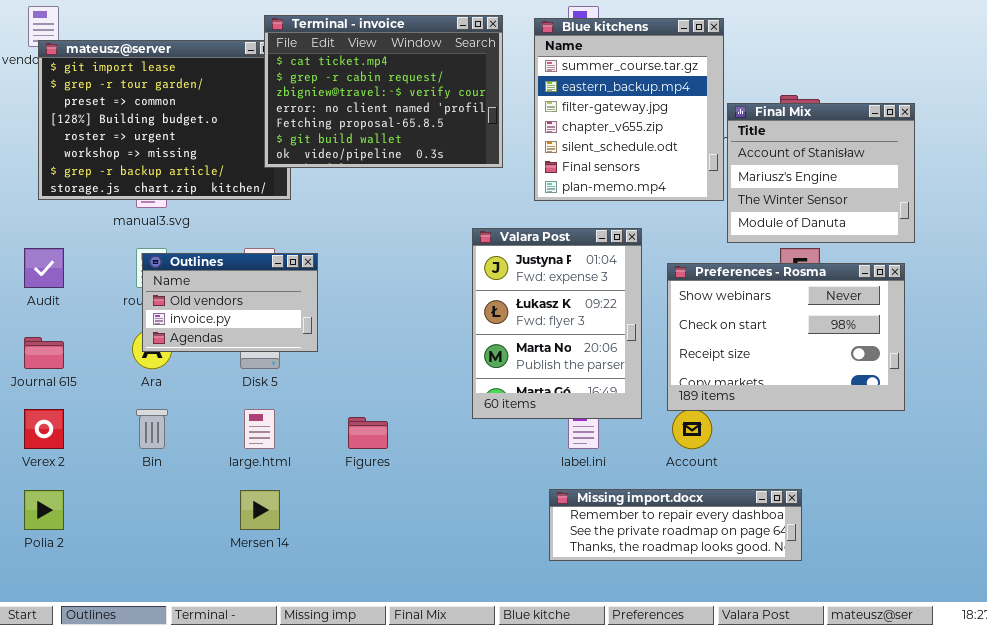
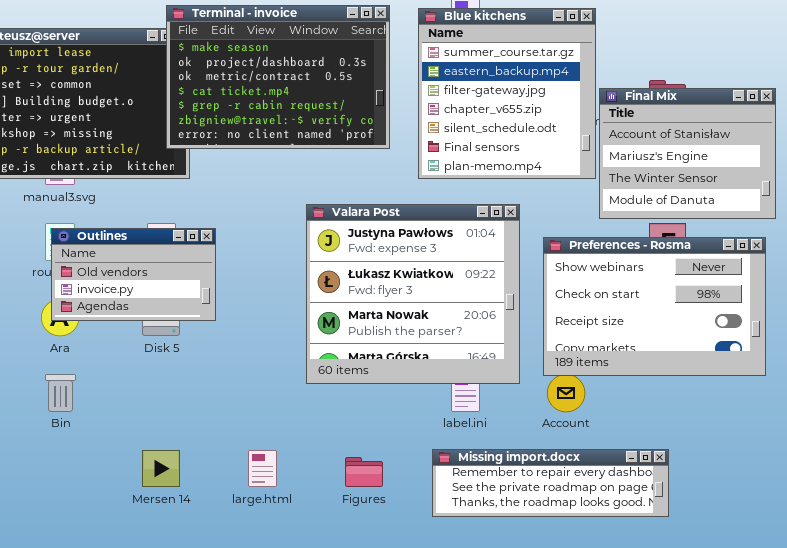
Terminal - invoice: [264,15,503,168] -> [166,5,390,149], scrolled up 3 rows
Valara Post: [472,228,642,419] -> [306,204,520,384], resized
large.html: [244,409,275,449] -> [248,450,277,487], moved
Figures: [348,417,388,449] -> [345,457,383,487], moved

